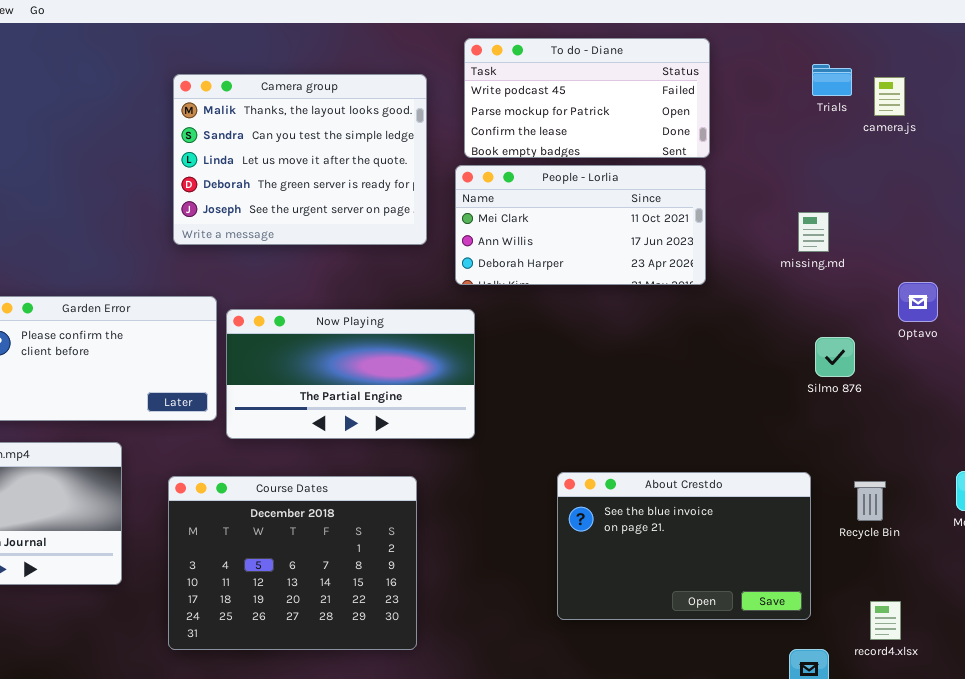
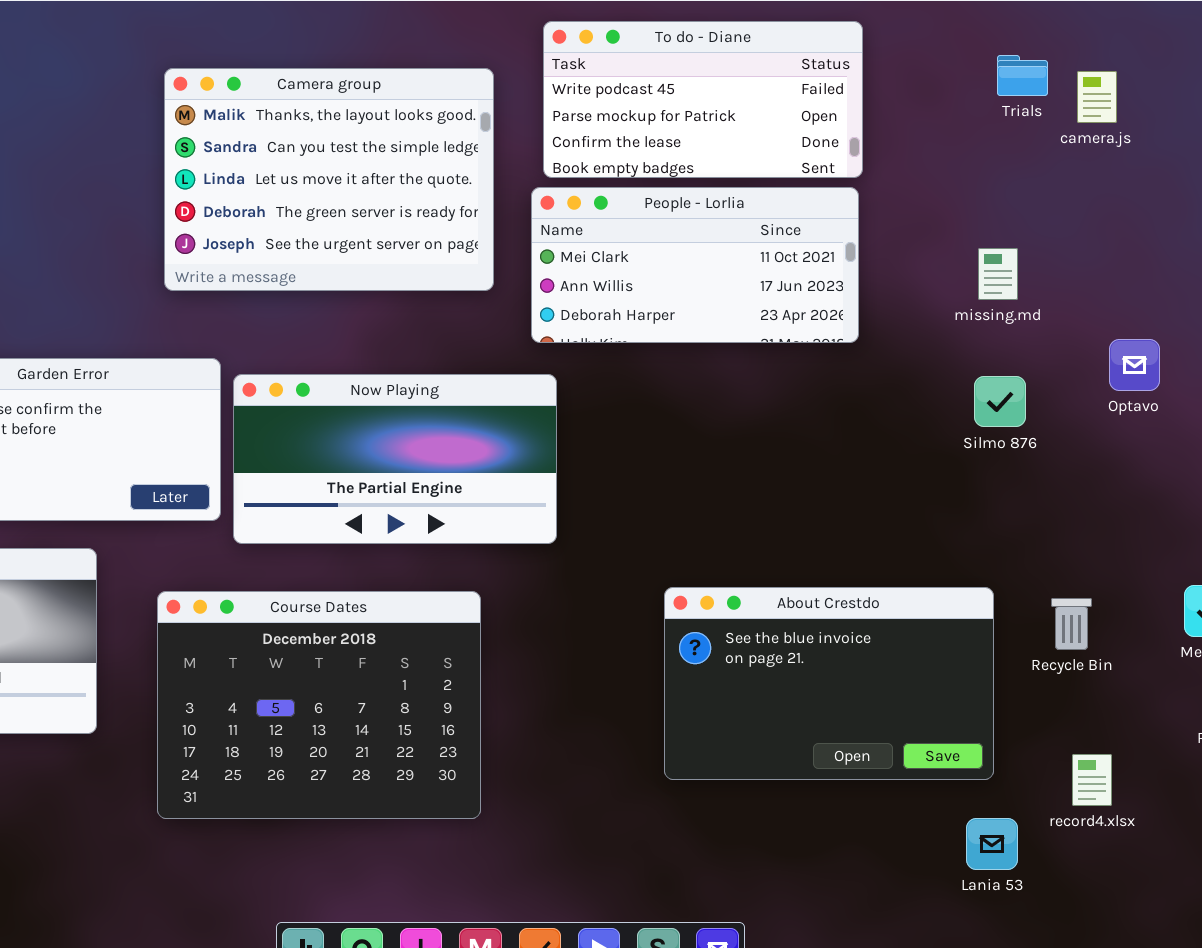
Silmo 876: [815,337,855,377] -> [974,376,1026,427], moved

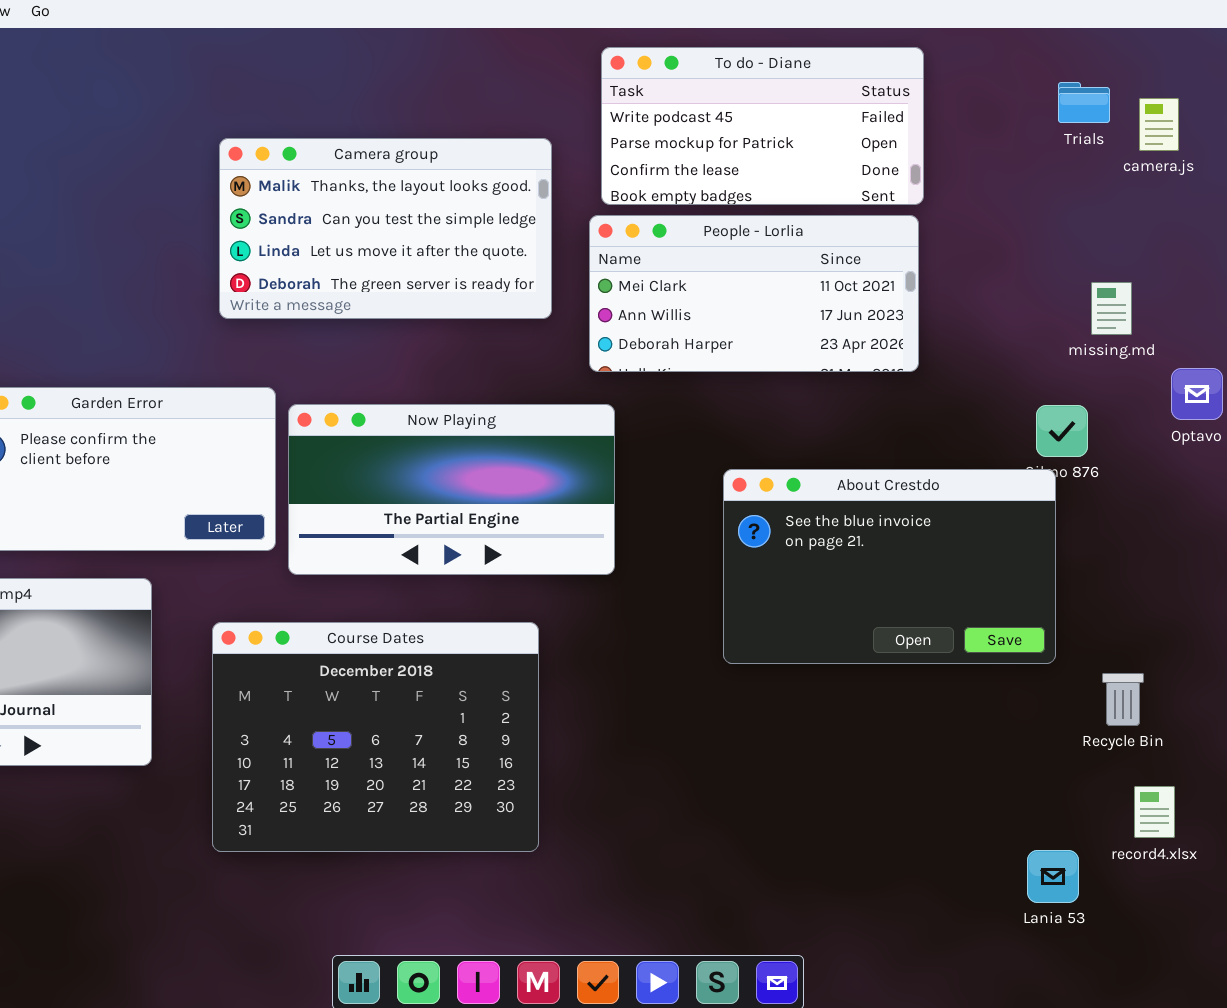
Camera group: [164,68,494,291] -> [219,138,552,319], resized
missing.md: [978,248,1018,300] -> [1091,282,1132,335], moved
About Crestdo: [664,587,994,780] -> [723,469,1056,664], moved
Recycle Bin: [1051,598,1092,650] -> [1102,673,1144,726], moved

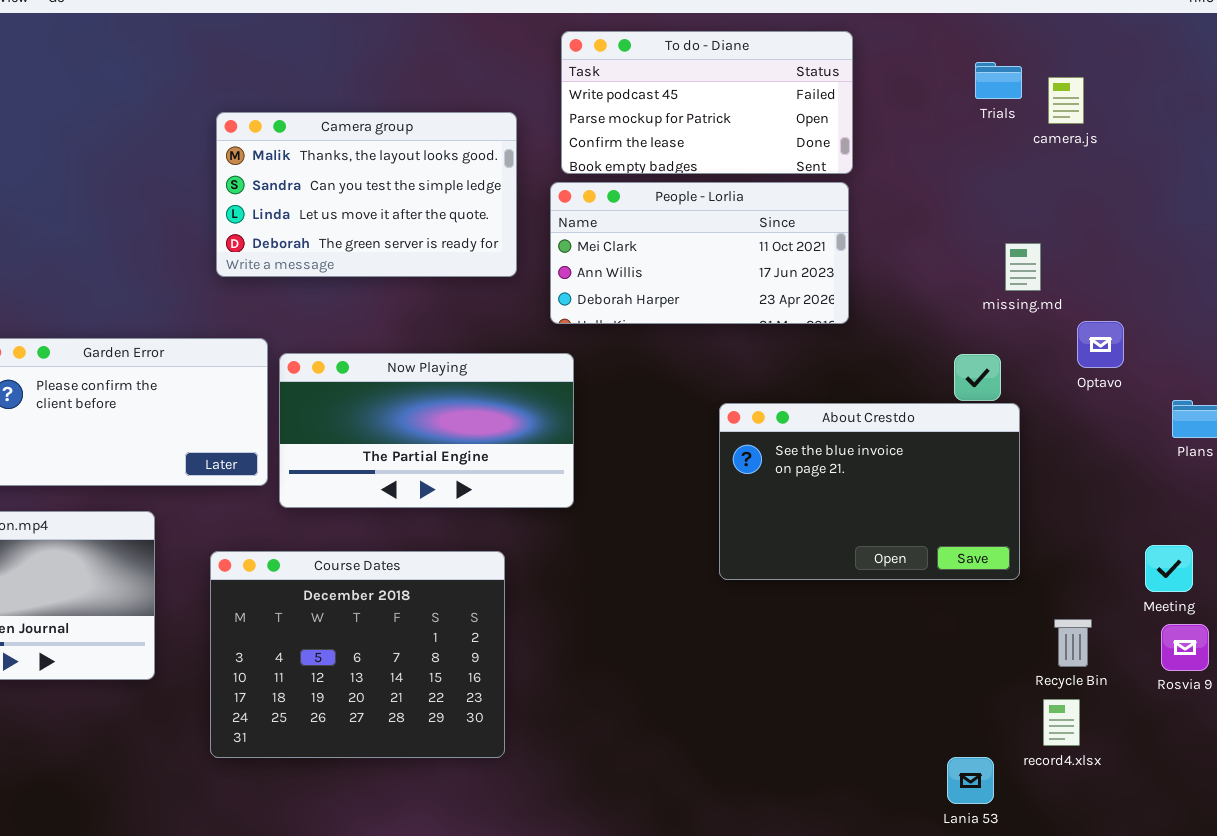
About Crestdo: [723,469,1056,664] -> [719,403,1020,580], moved
Recycle Bin: [1102,673,1144,726] -> [1054,619,1092,667], moved

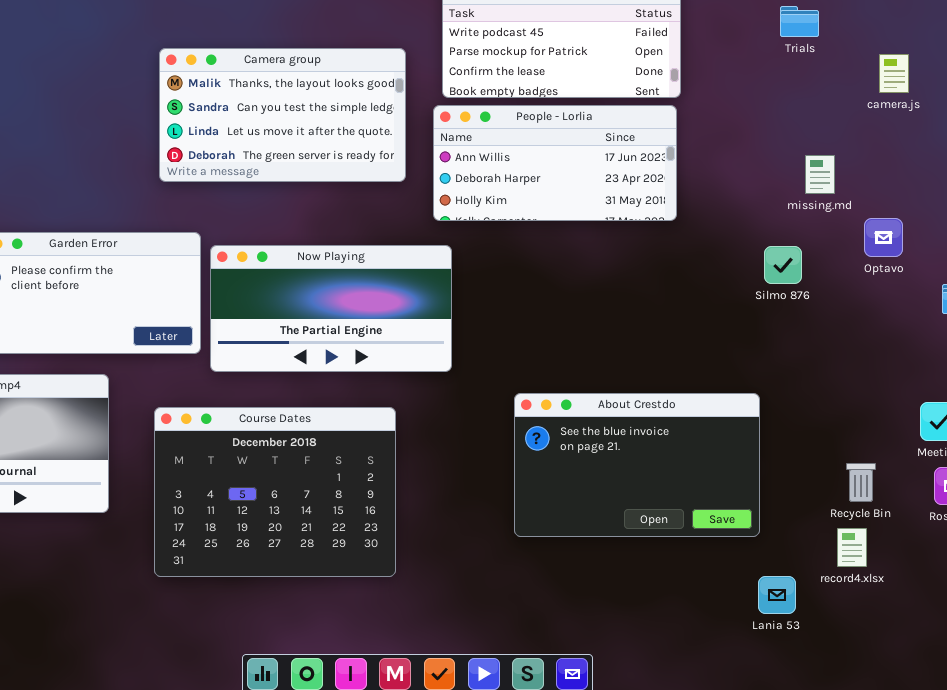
camera.js: [1048,77,1084,124] -> [879,54,909,93], moved
People - Lorlia: [550,182,849,324] -> [433,105,677,221], scrolled down 1 row
About Crestdo: [719,403,1020,580] -> [514,393,760,537], moved

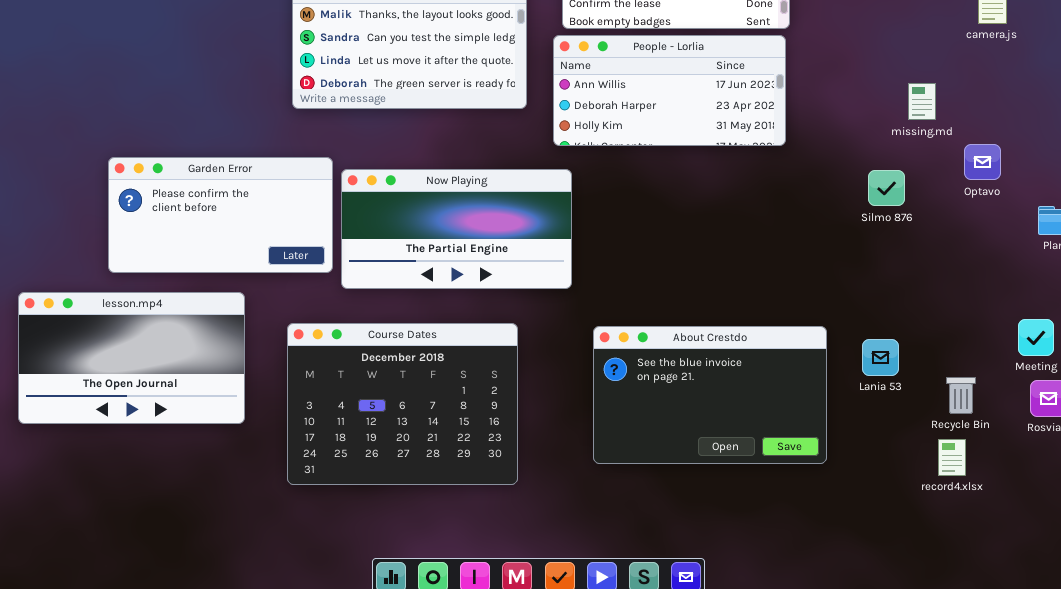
About Crestdo: [514,393,760,537] -> [593,326,827,464], moved
Lania 53: [758,576,796,614] -> [862,339,899,376], moved

